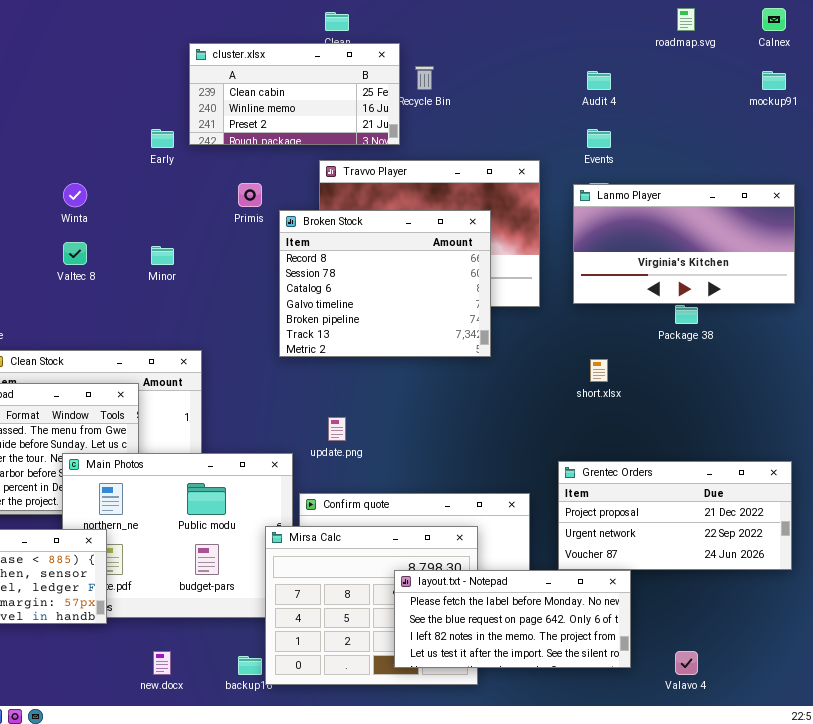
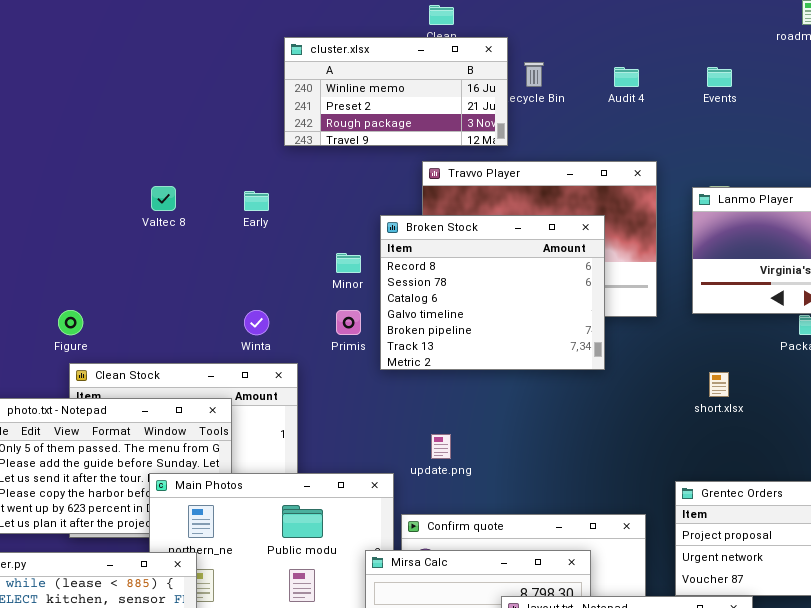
cluster.xlsx: [189,43,400,145] -> [284,37,508,146], scrolled down 1 row
Audit 4: [587,71,611,90] -> [614,67,639,87], moved
Early: [151,129,174,148] -> [244,191,269,211], moved
Events: [587,129,611,148] -> [707,67,732,87], moved
Winta: [63,183,87,207] -> [244,310,269,335], moved
Primis: [238,183,262,207] -> [336,310,361,335], moved
Valtec 8: [63,242,87,265] -> [151,186,176,211], moved
Minor: [151,246,174,265] -> [336,253,361,273], moved

